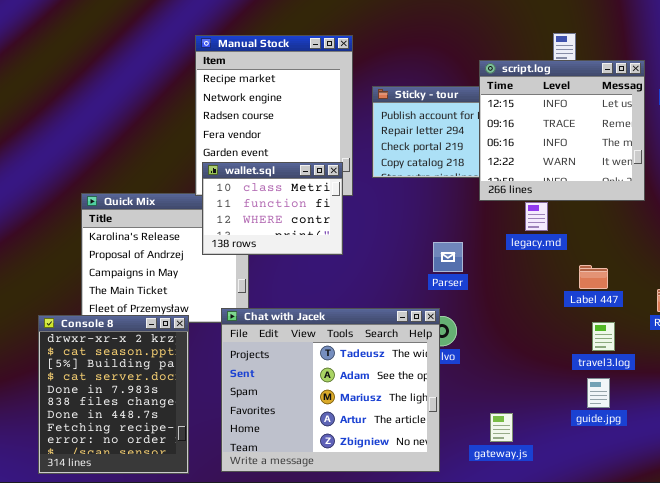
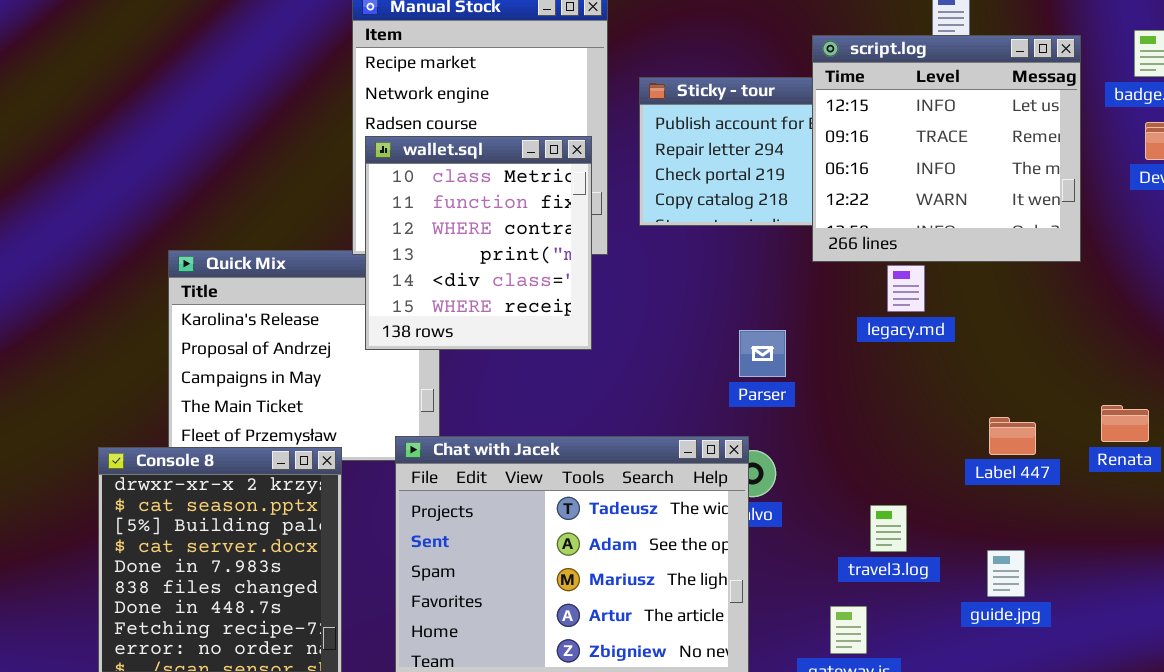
wallet.sql: [202,162,343,255] -> [365,136,592,350], resized
Label 447: [579,265,608,289] -> [989,417,1036,455], moved
travel3.log: [592,322,615,351] -> [870,505,907,552], moved

